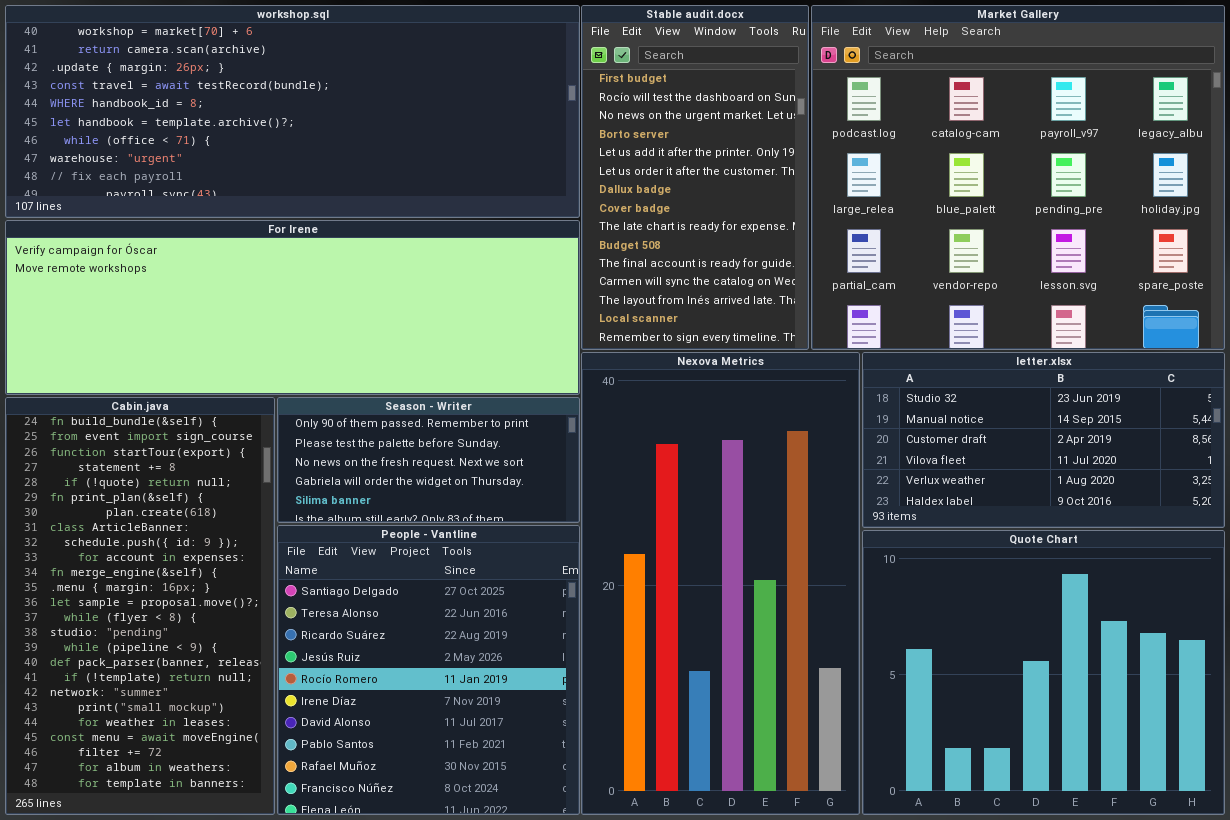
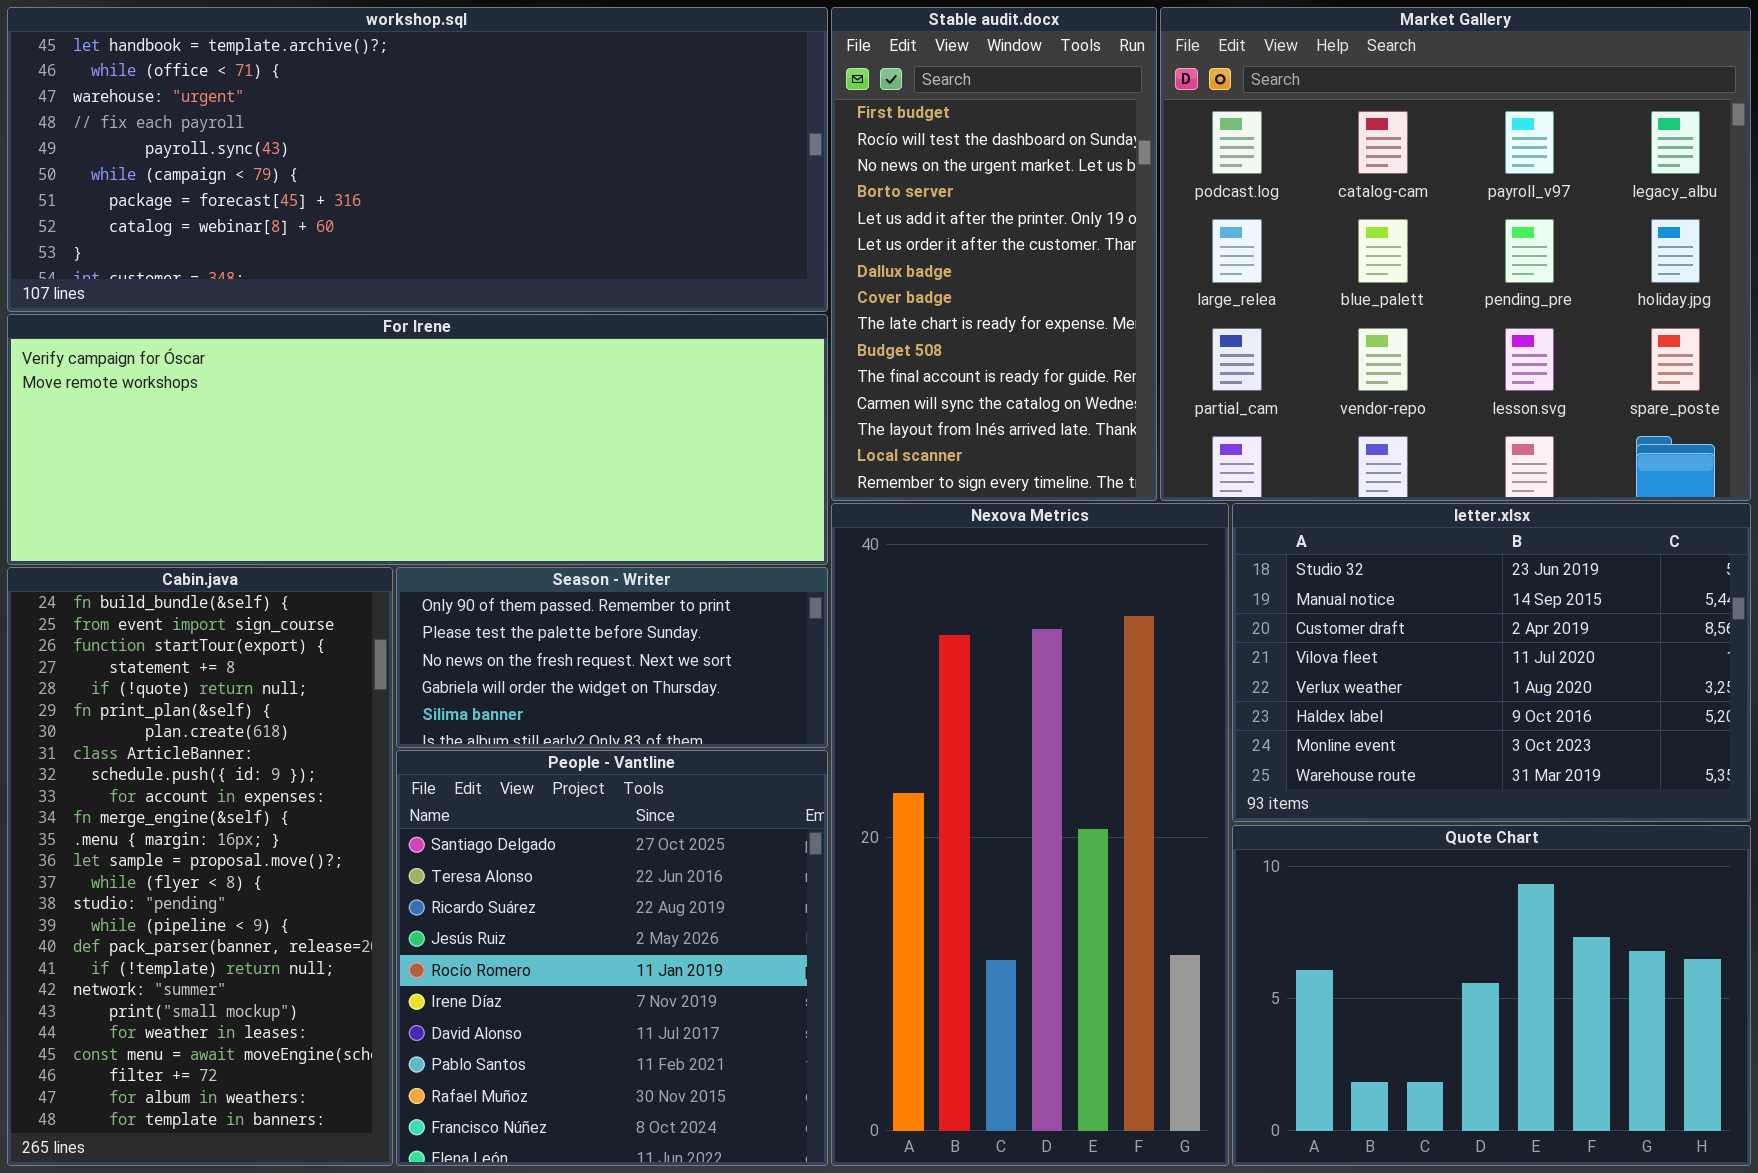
workshop.sql: [5,5,580,218] -> [7,7,828,312], scrolled down 5 rows
letter.xlsx: [862,352,1225,528] -> [1232,503,1751,822], resized
Quote Chart: [862,530,1225,815] -> [1232,825,1751,1166], resized

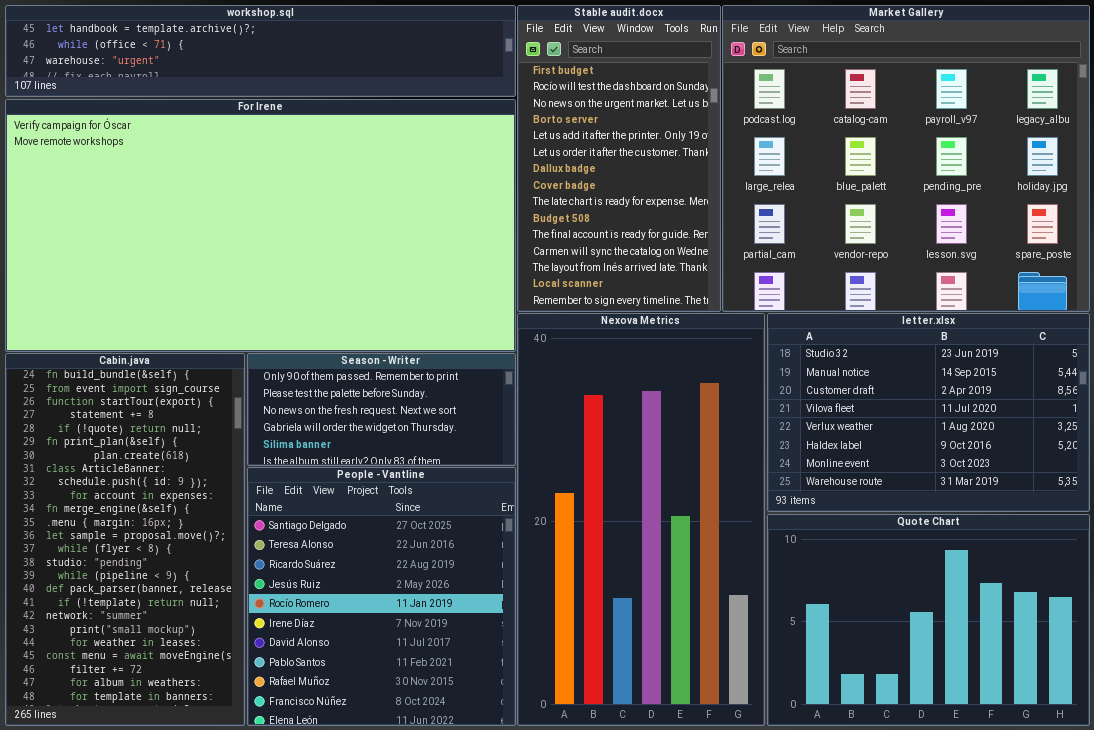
workshop.sql: [7,7,828,312] -> [5,5,516,97], resized
For Irene: [7,314,828,565] -> [5,99,516,352], resized

